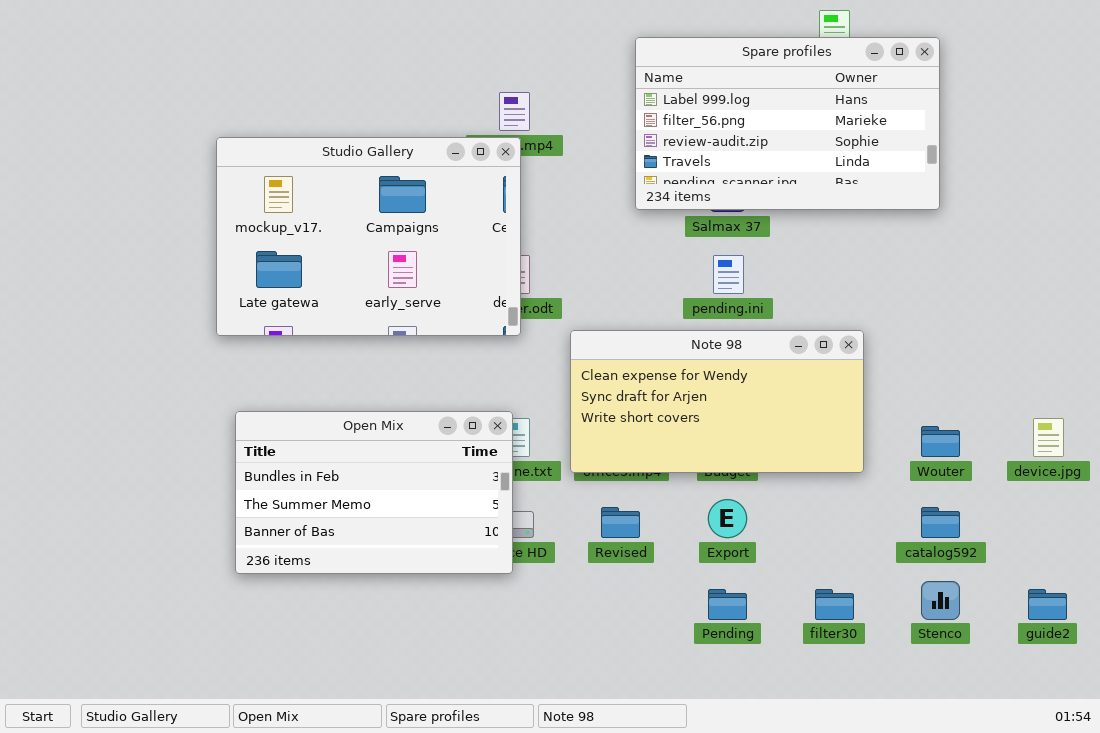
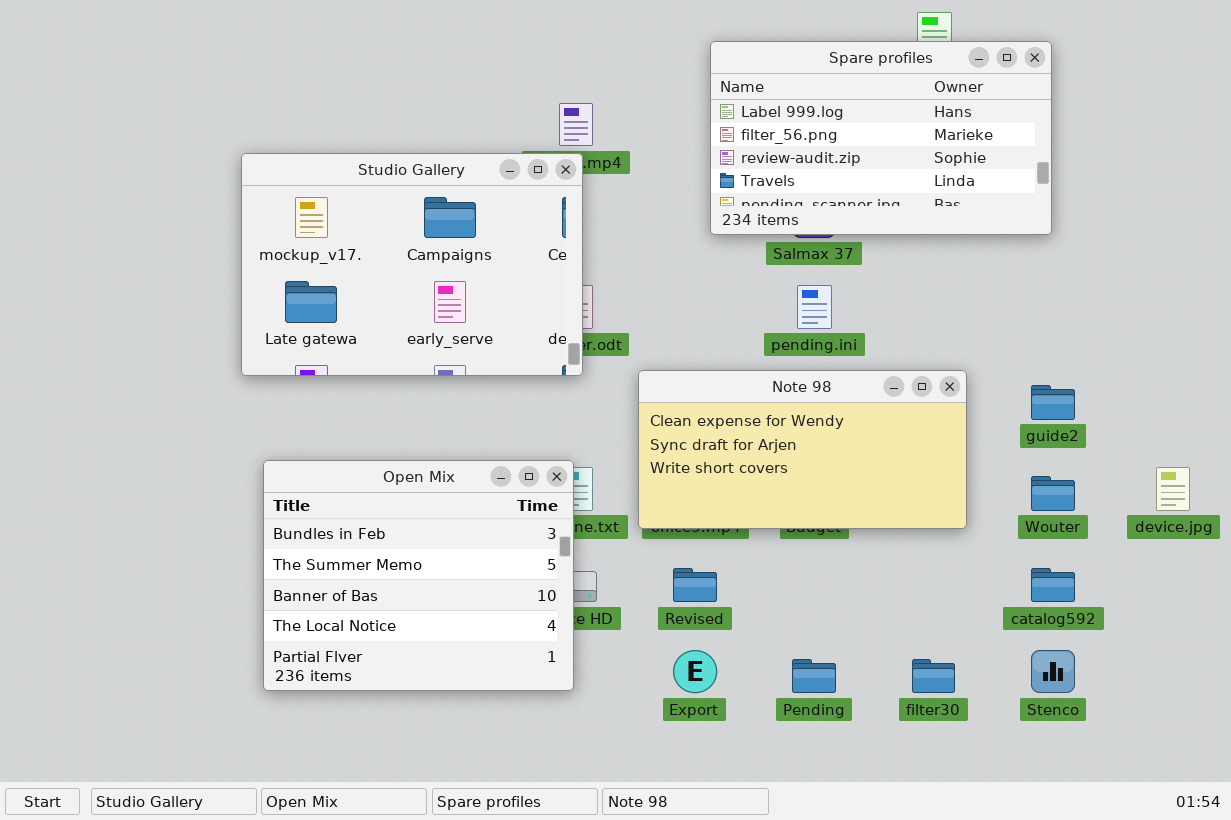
Open Mix: [235,411,513,574] -> [263,460,574,691], resized
Export: [708,499,747,538] -> [673,650,717,693], moved
guide2: [1028,589,1067,620] -> [1031,385,1075,420], moved

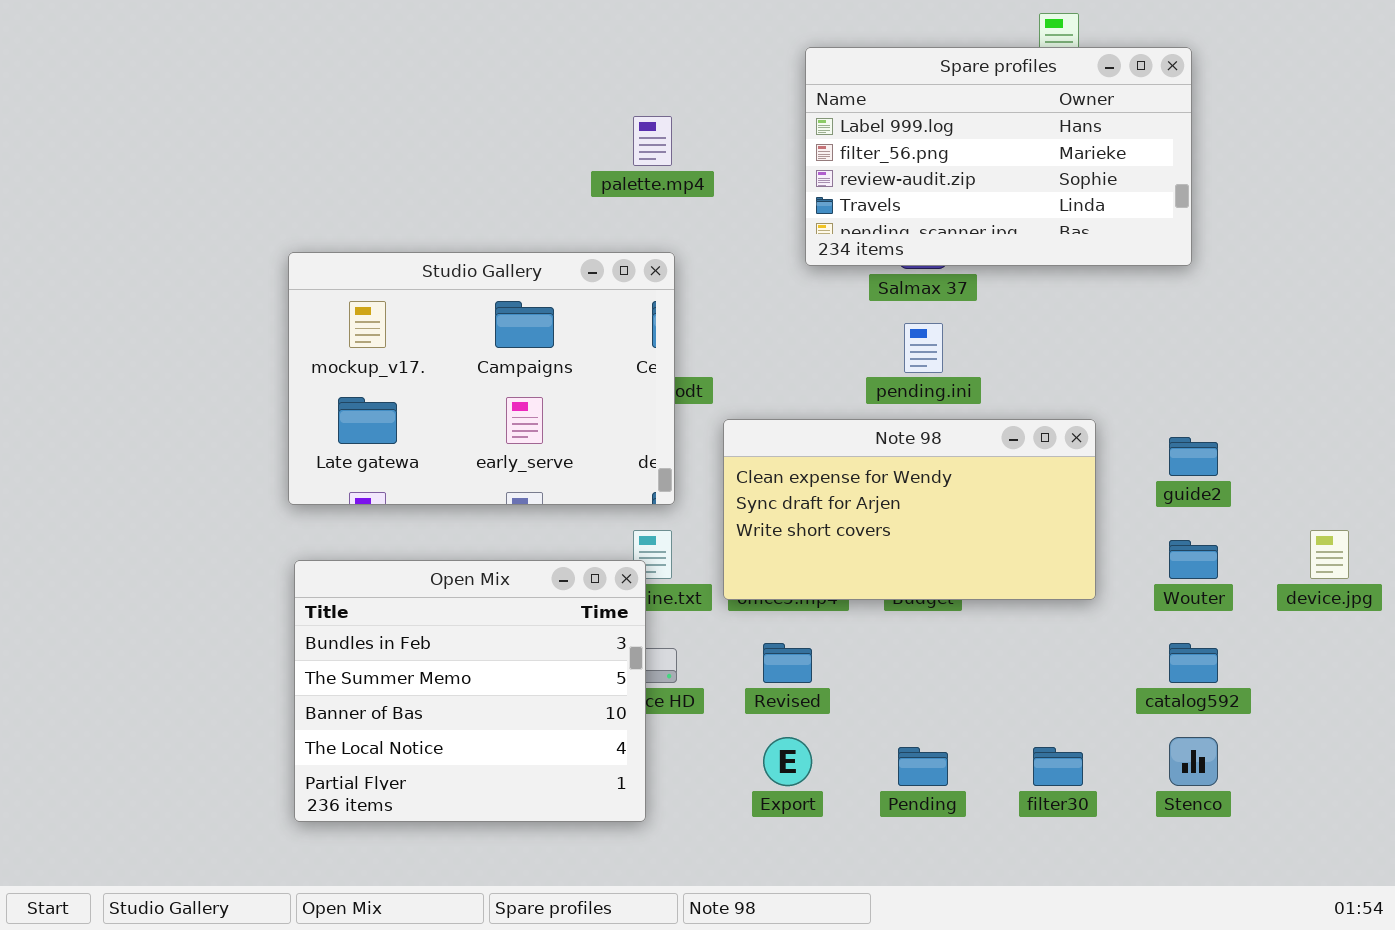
Studio Gallery: [241,153,583,376] -> [288,252,675,505], moved
Open Mix: [263,460,574,691] -> [294,560,646,822], moved

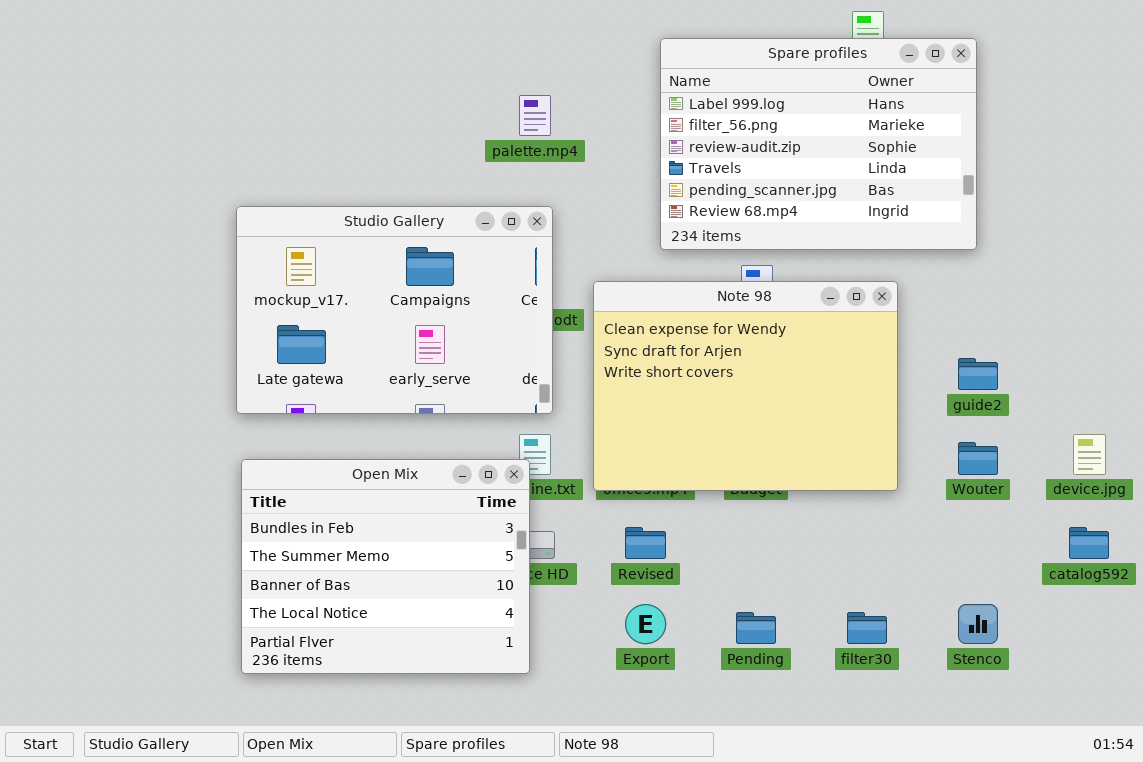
Spare profiles: [805,47,1192,266] -> [660,38,977,250], resized
Note 98: [723,419,1096,600] -> [593,281,898,491], resized
catalog592: [1169,643,1218,683] -> [1069,527,1109,559], moved

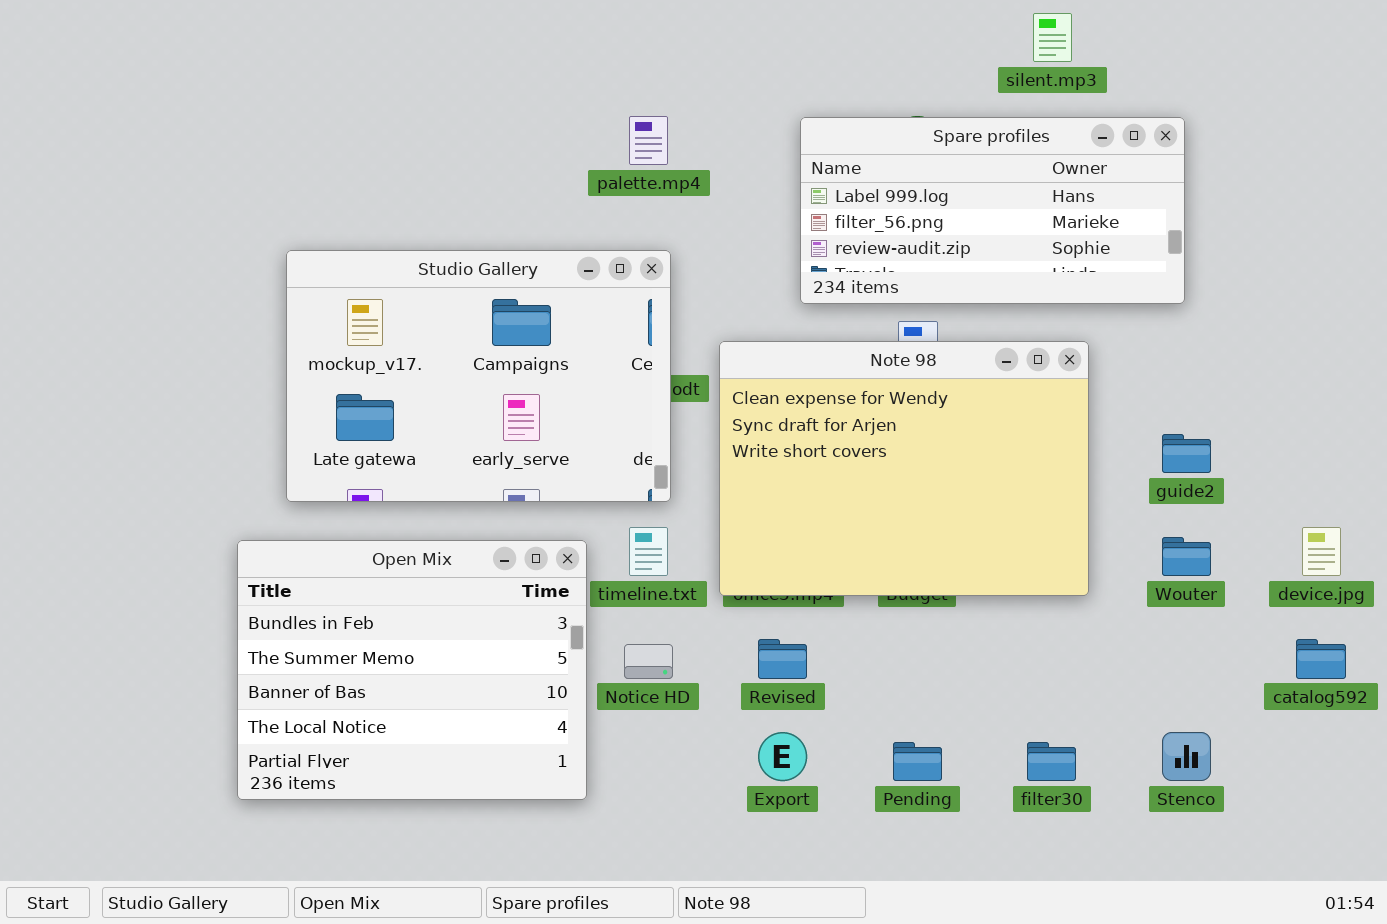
Spare profiles: [660,38,977,250] -> [800,117,1185,304], resized
Open Mix: [241,459,530,674] -> [237,540,587,800], moved

